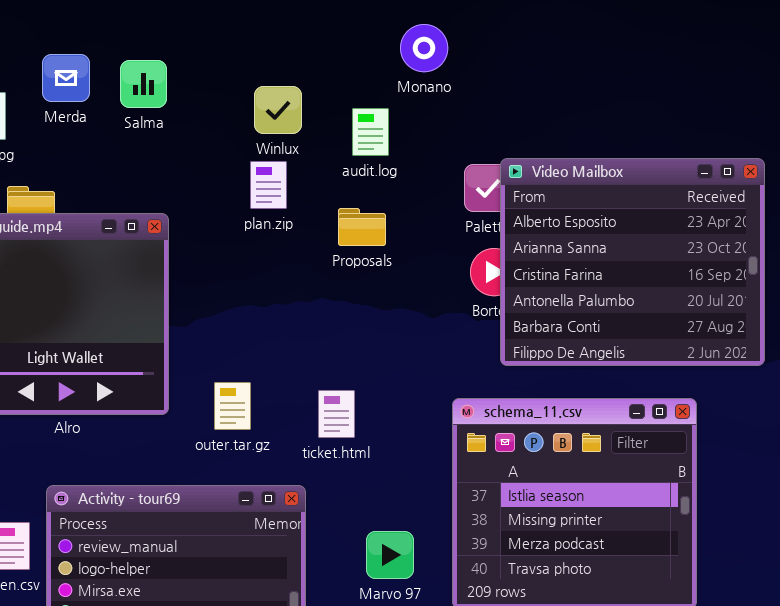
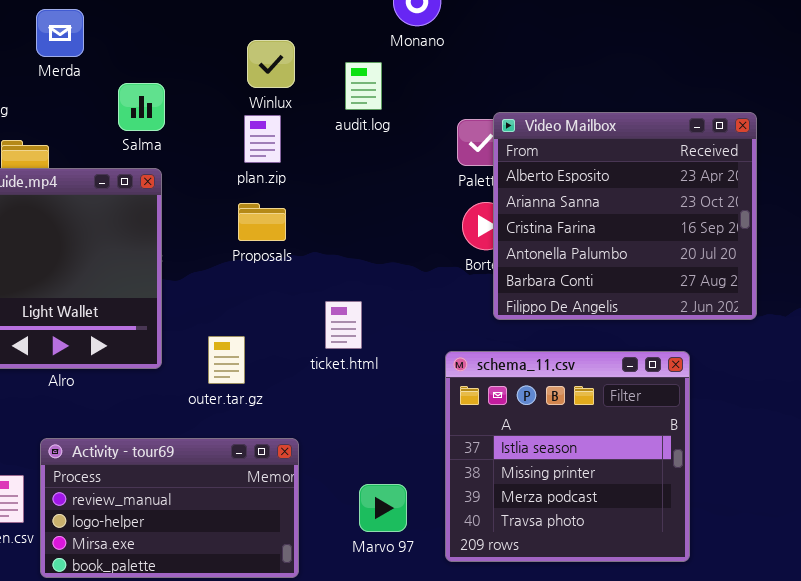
Salma: [120,60,167,108] -> [118,83,165,131], moved
Proposals: [338,208,386,246] -> [238,203,286,241], moved
ticket.html: [318,390,355,438] -> [325,301,362,349], moved

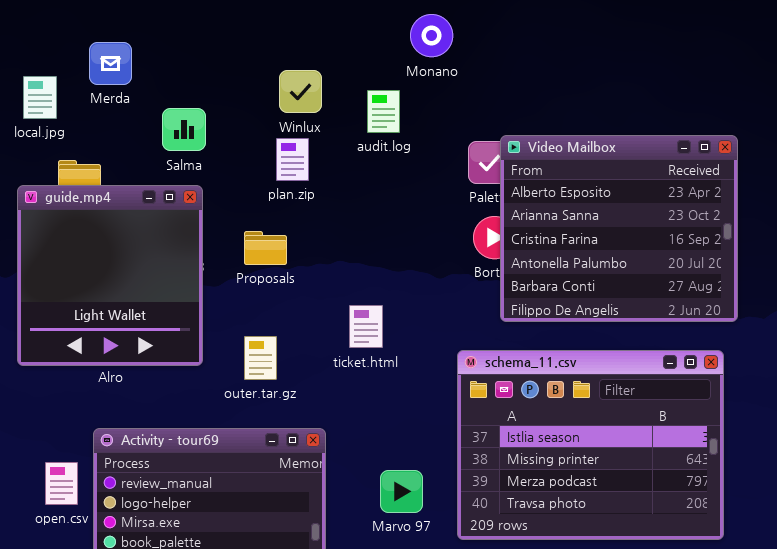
Proposals: [238,203,286,241] -> [244,231,287,265], moved
schema_11.csv: [445,351,690,562] -> [457,350,724,540], resized

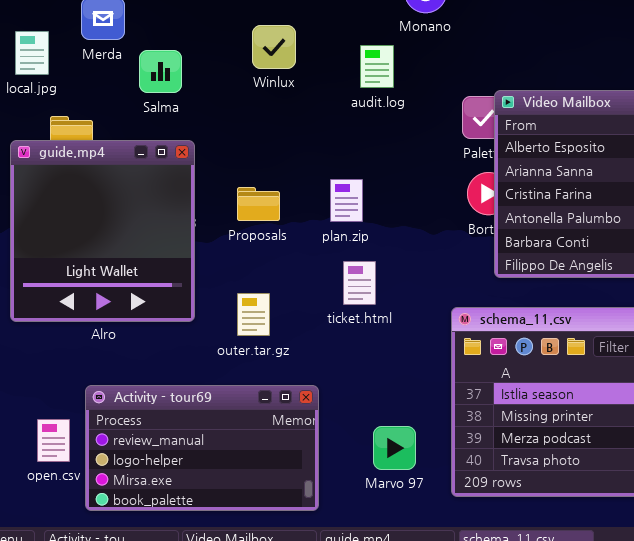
Winlux: [279,70,322,113] -> [252,25,296,69], moved
Salma: [162,108,206,151] -> [139,50,182,93], moved
plan.zip: [276,138,309,181] -> [330,179,363,222], moved

